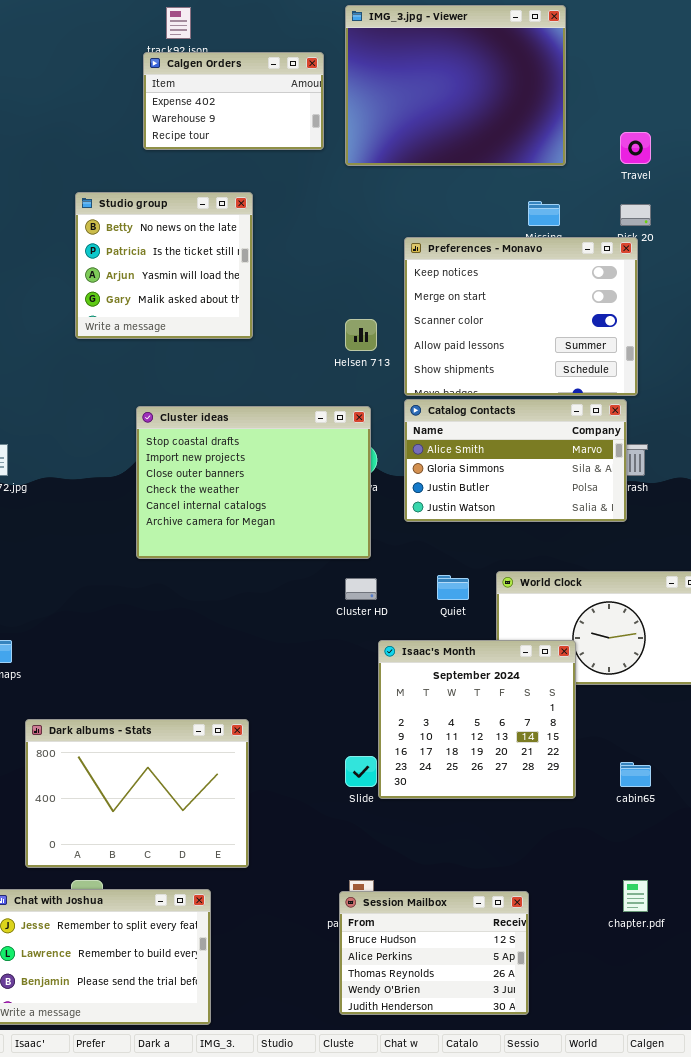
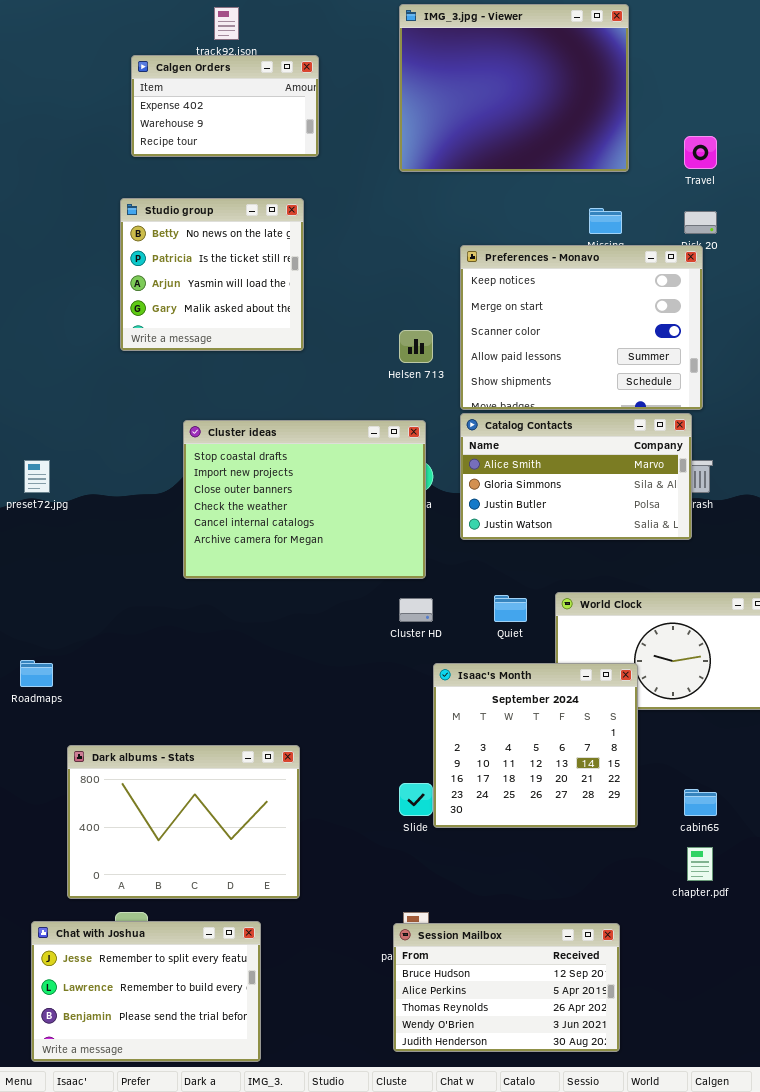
Calgen Orders: [143,52,324,150] -> [131,55,319,157], moved
chapter.pdf: [623,880,648,912] -> [687,847,713,881], moved
Session Mailbox: [339,891,529,1015] -> [393,923,620,1052], resized

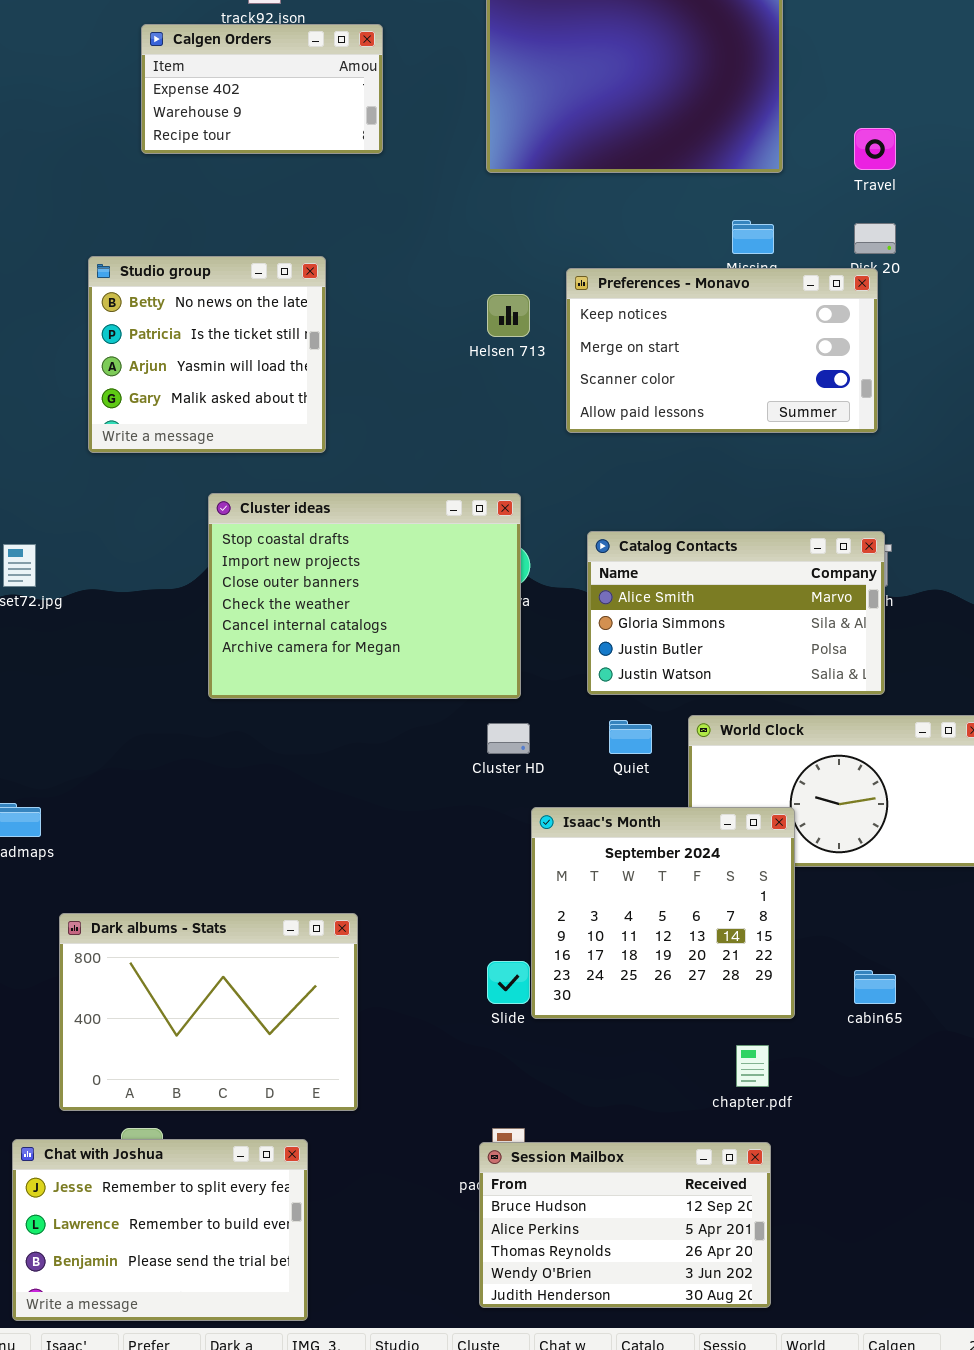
Studio group: [120,198,304,351] -> [88,256,326,453], moved
Preferences - Monavo: [460,245,703,410] -> [566,268,878,433], resized
Helsen 713: [399,330,433,363] -> [487,294,530,337], moved
Catalog Contacts: [460,413,692,540] -> [587,531,885,695], moved
chapter.pdf: [687,847,713,881] -> [736,1045,769,1087], moved

